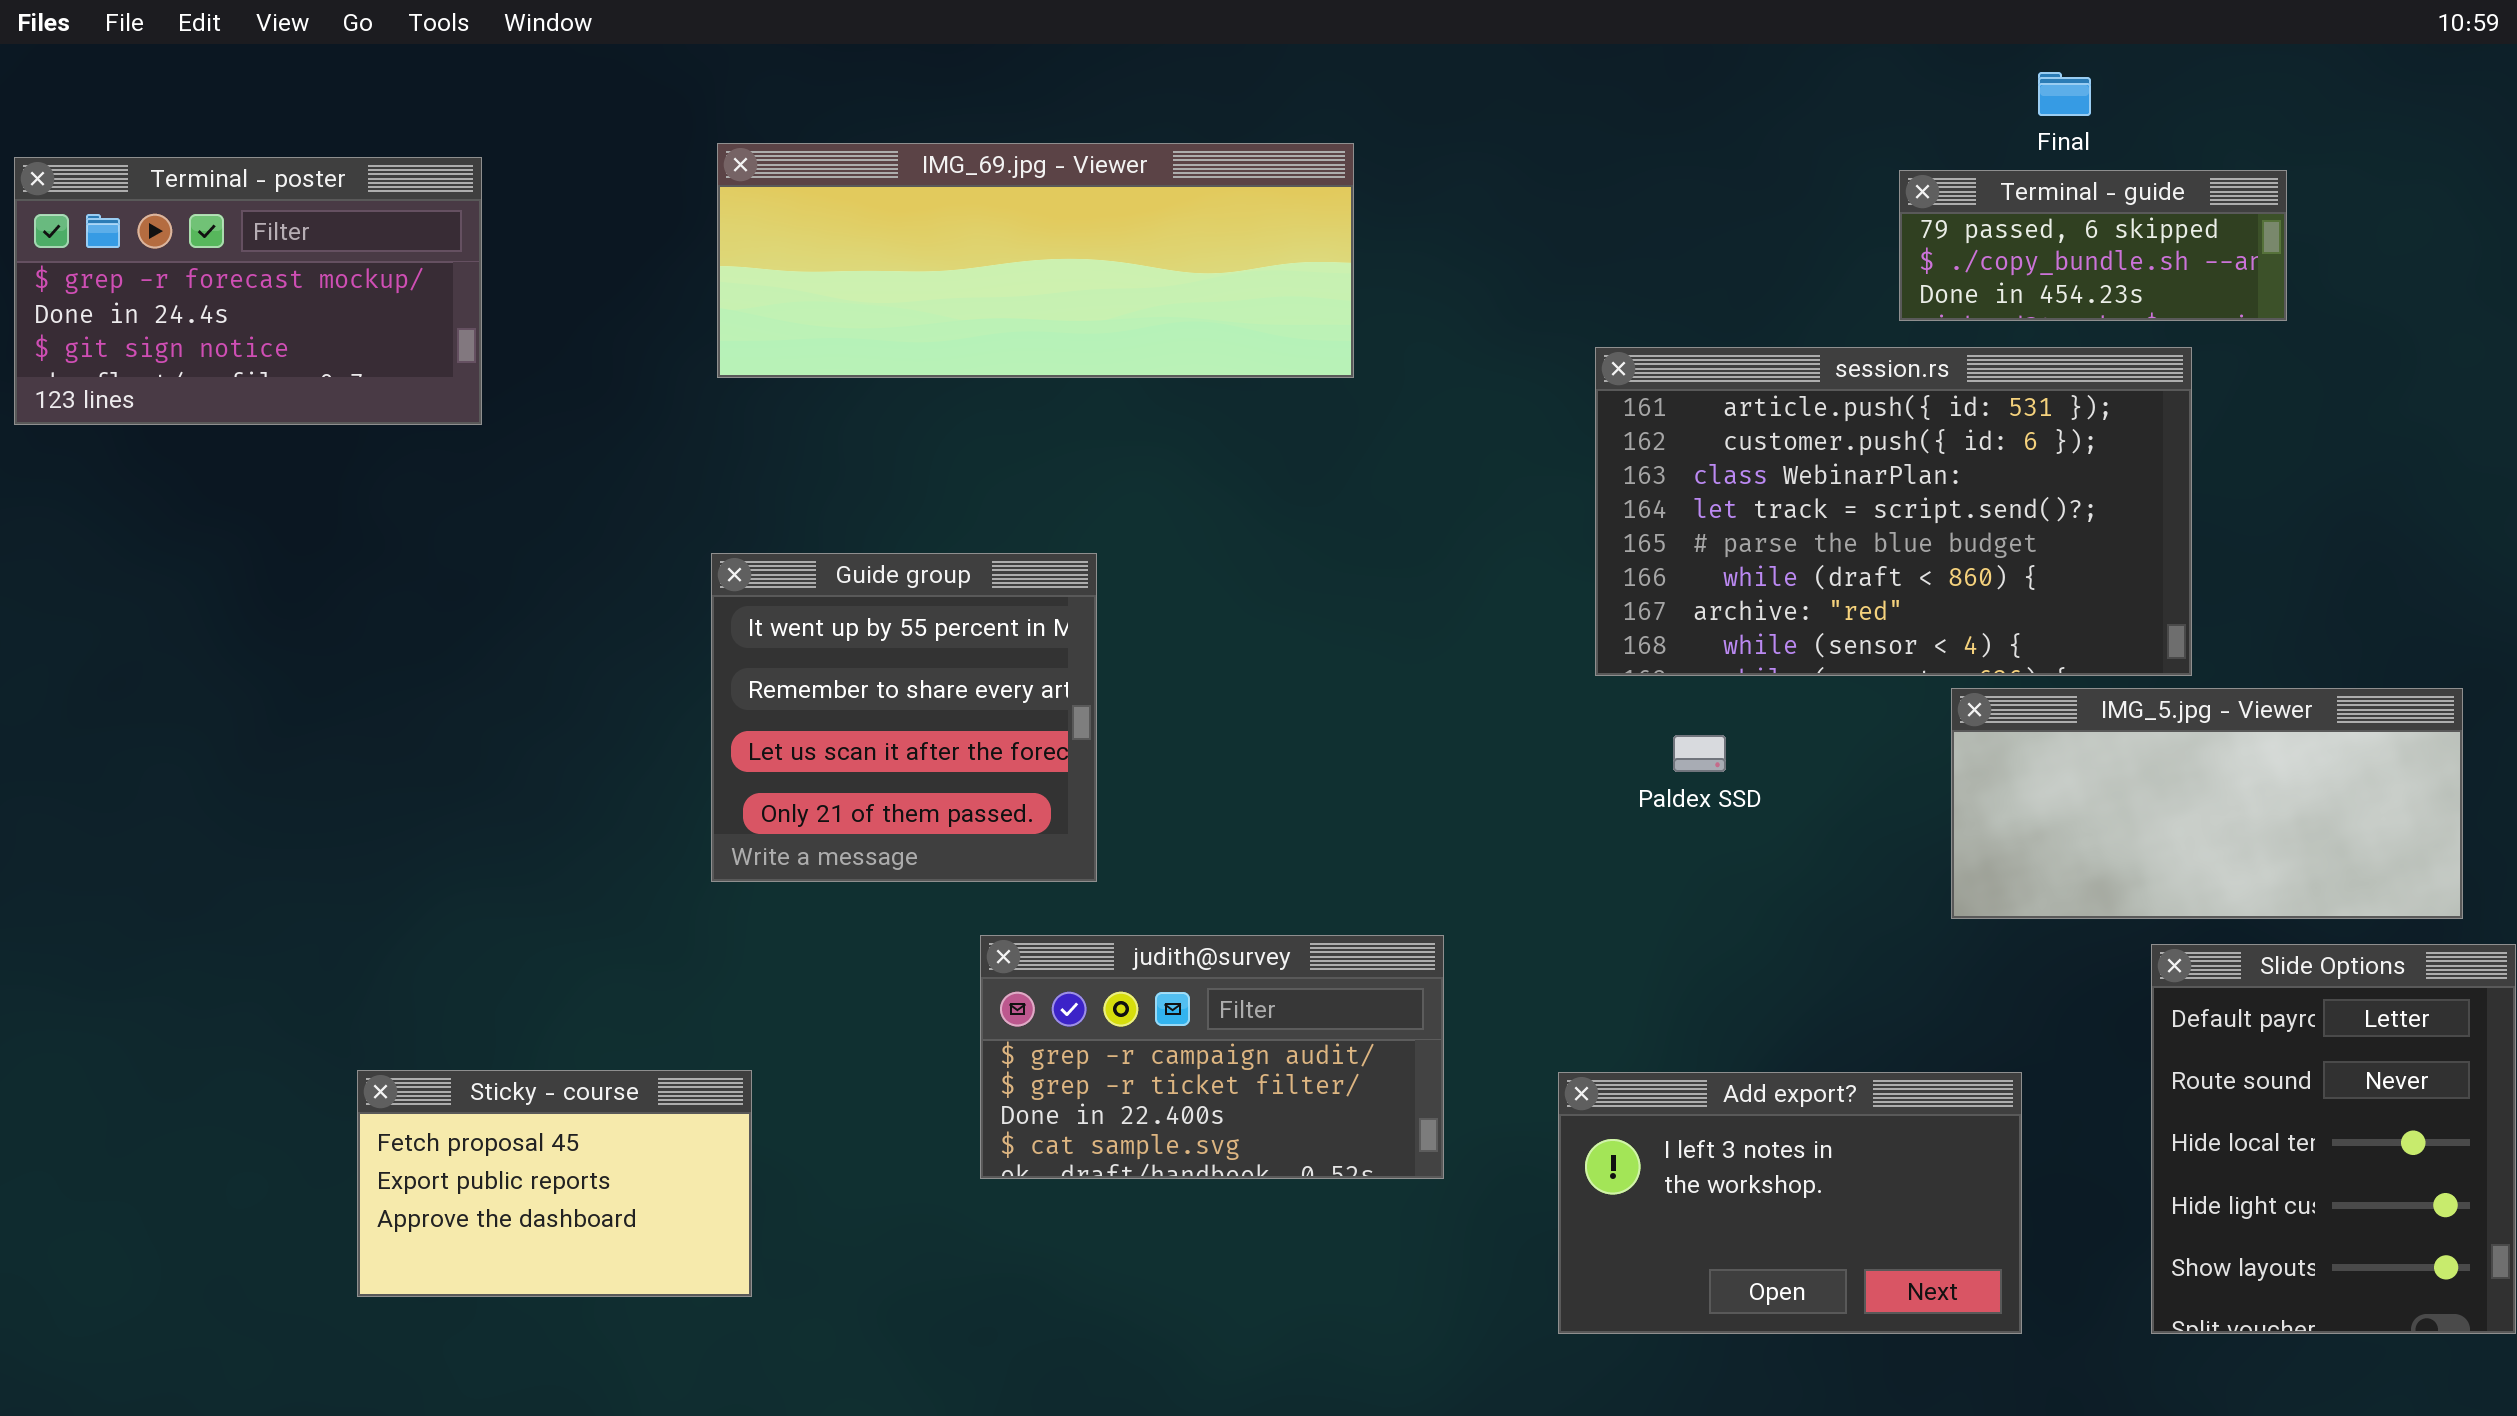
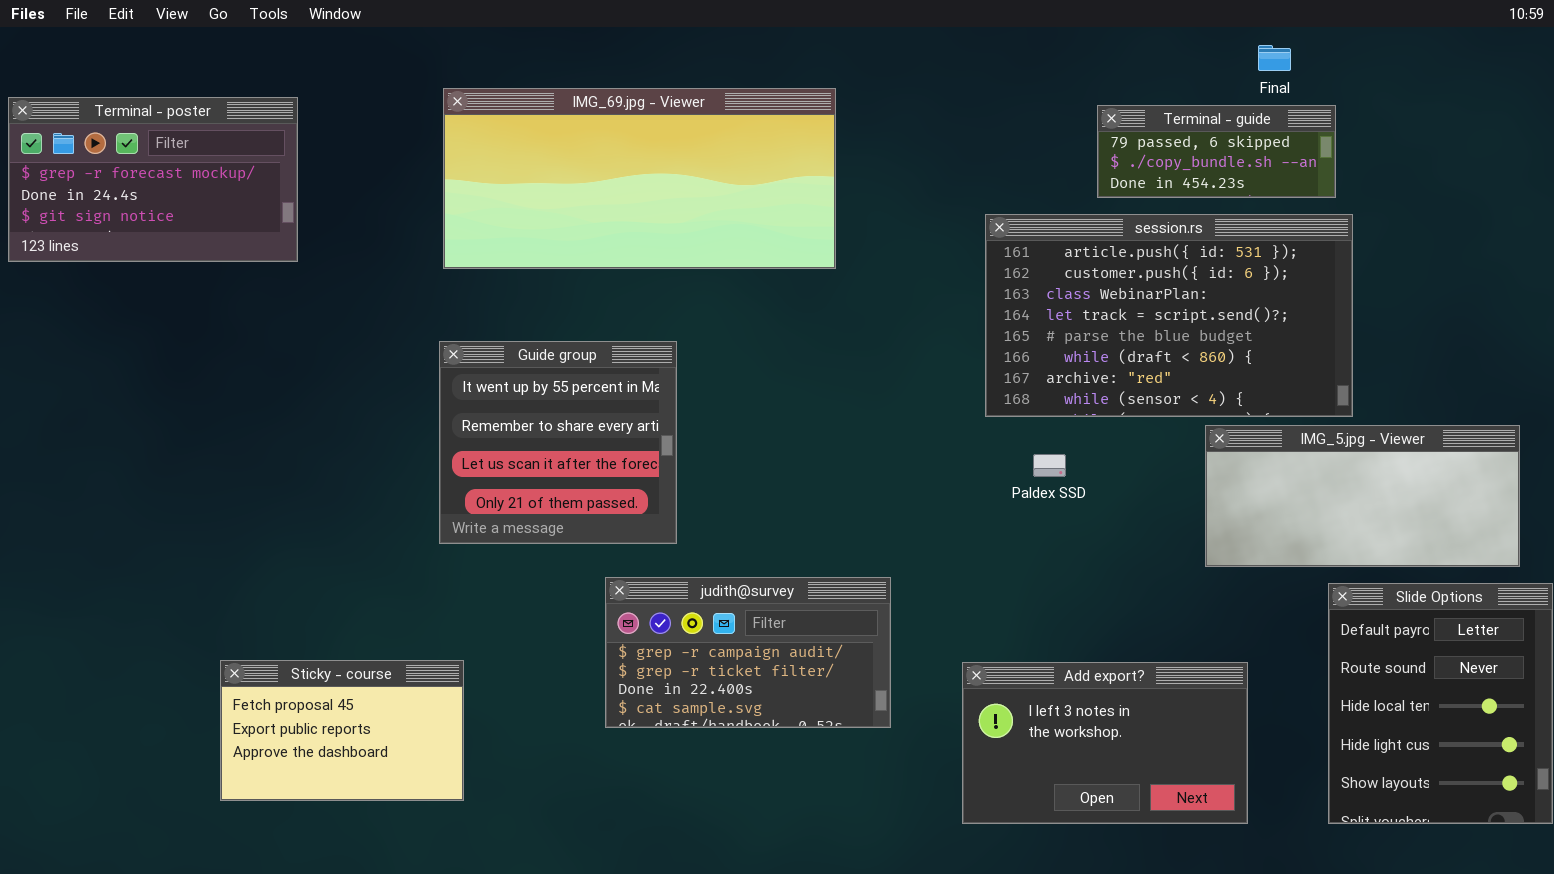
IMG_69.jpg - Viewer: [717,143,1354,378] -> [443,88,836,269], resized
Terminal - guide: [1899,170,2287,321] -> [1097,105,1336,198], moved

